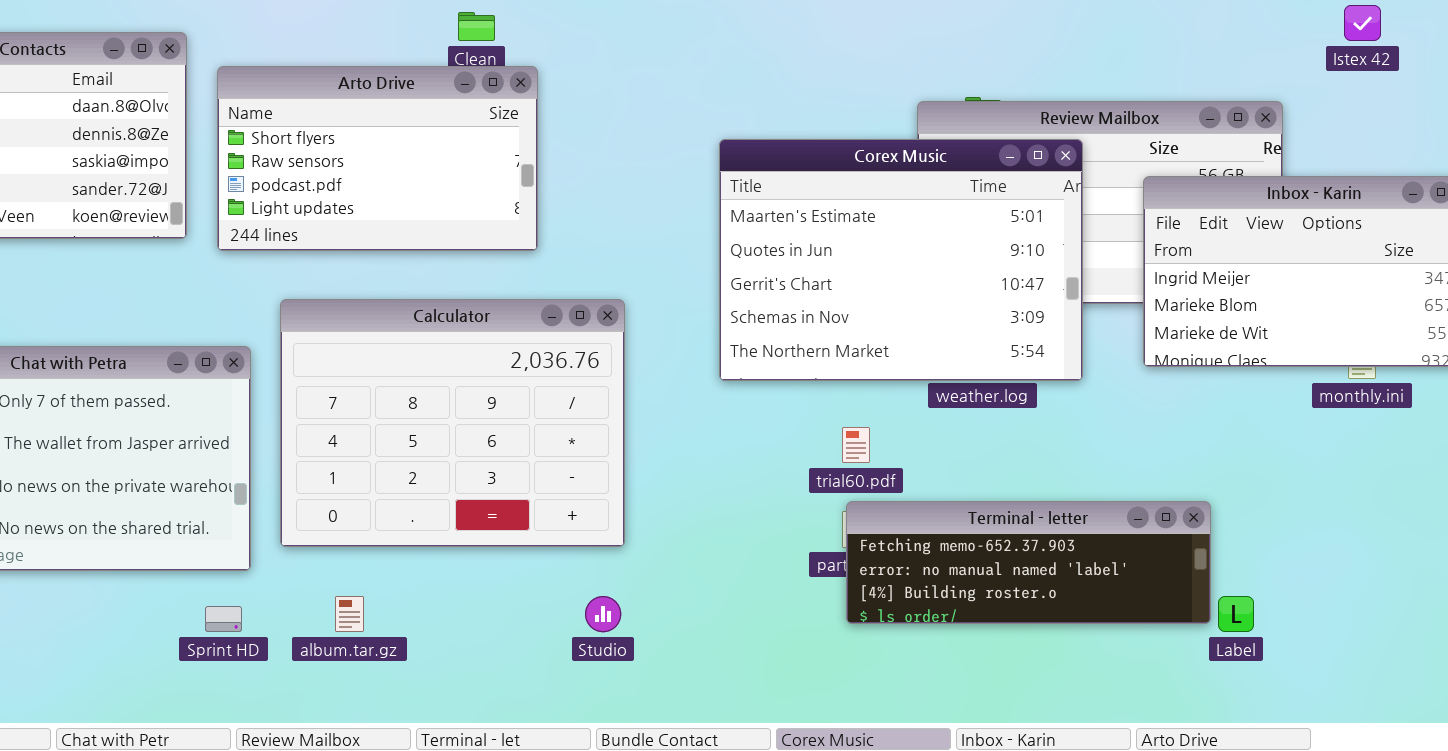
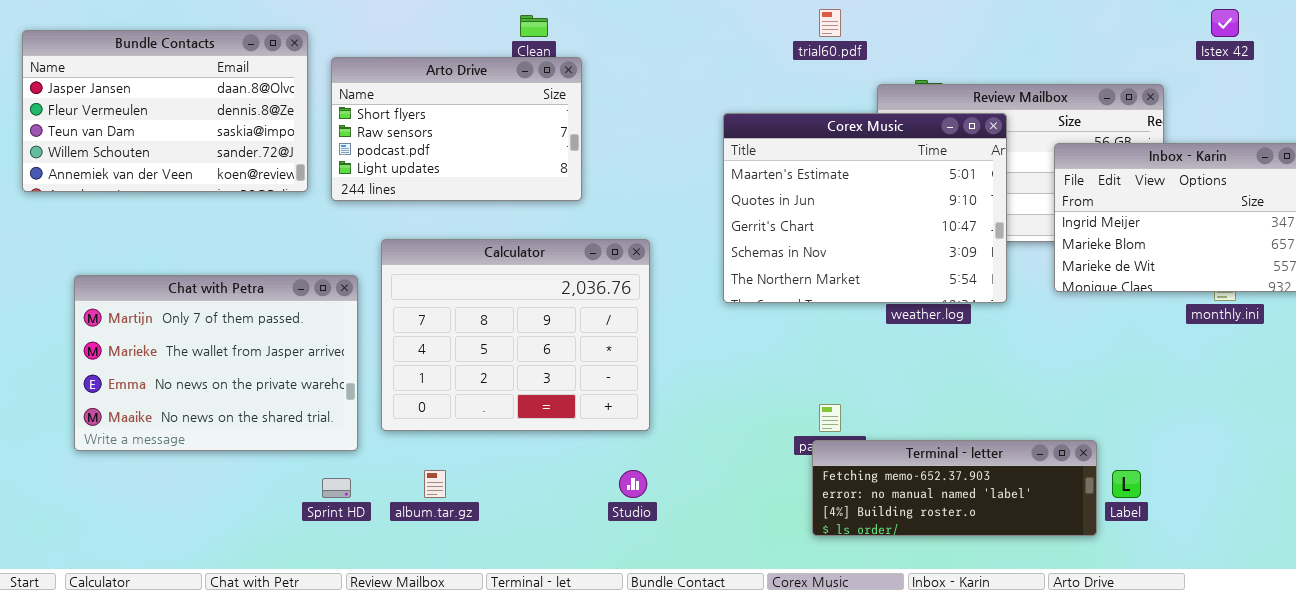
trial60.pdf: [842,427,870,463] -> [819,9,841,37], moved
Terminal - letter: [846,501,1211,624] -> [812,440,1097,536], moved

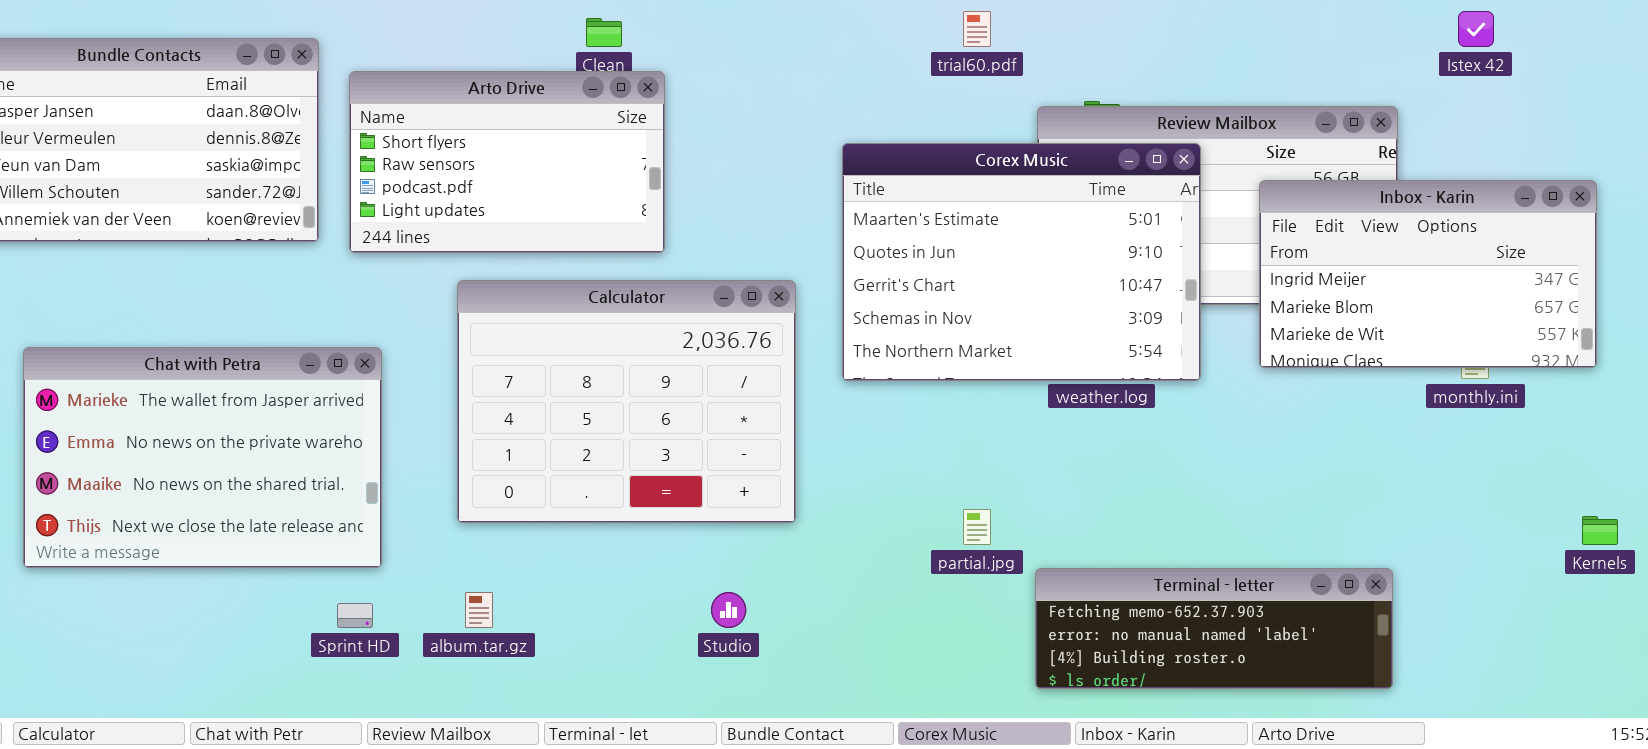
Calculator: [381,239,650,431] -> [457,280,796,523], moved
Chat with Petra: [74,275,358,451] -> [23,347,382,568], scrolled down 1 row
Terminal - letter: [812,440,1097,536] -> [1035,568,1393,689], moved

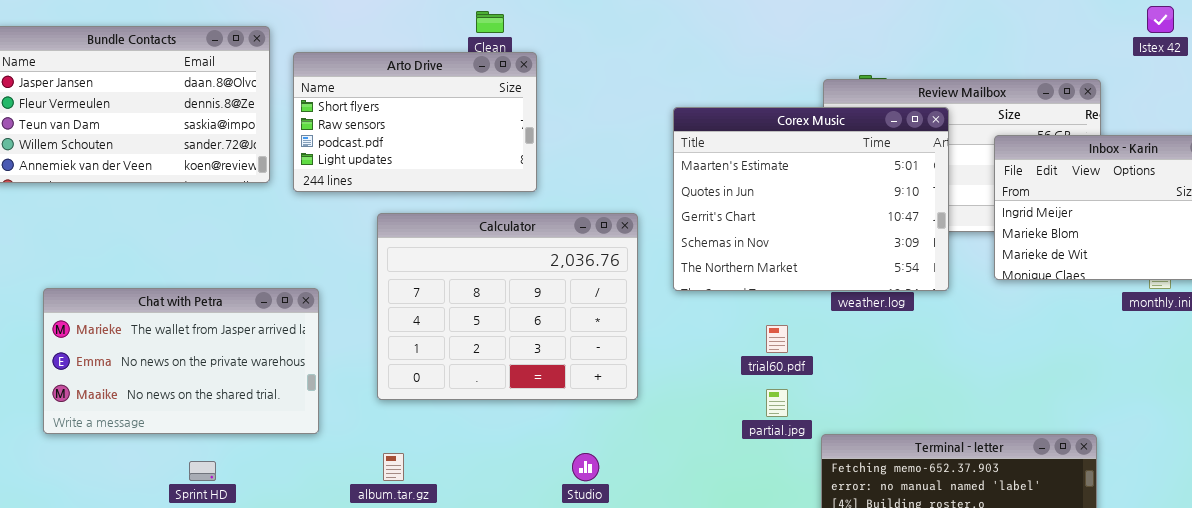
trial60.pdf: [963,11,991,47] -> [766,325,788,353], moved
Chat with Petra: [23,347,382,568] -> [43,288,319,434], resized
Sprint HD: [337,603,373,628] -> [189,461,216,481], moved

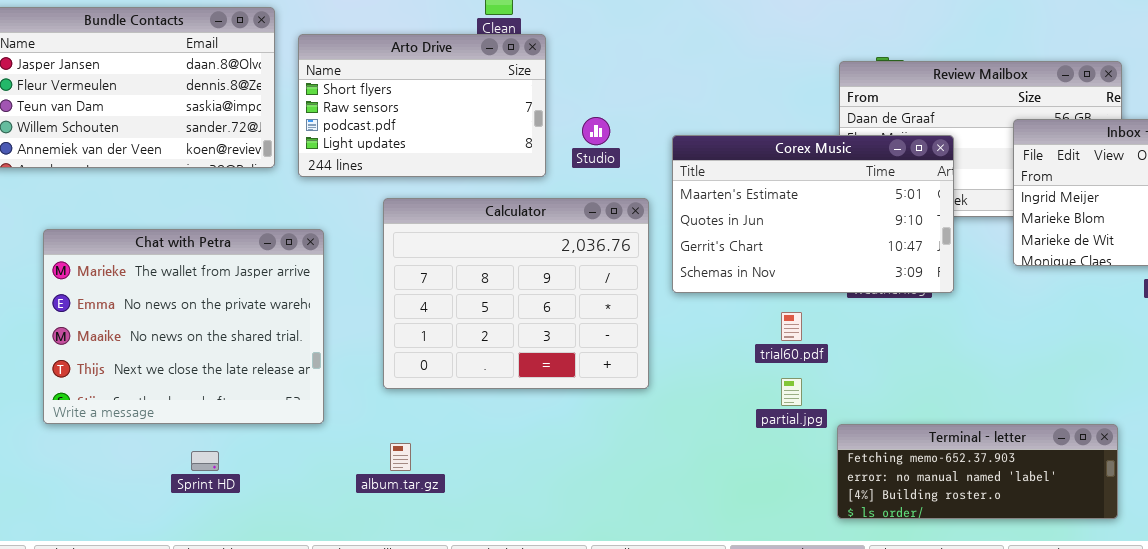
Corex Music: [673,107,949,291] -> [672,135,954,293], moved, resized
Chat with Petra: [43,288,319,434] -> [43,229,324,424], resized
Studio: [572,453,599,481] -> [582,117,610,145], moved

